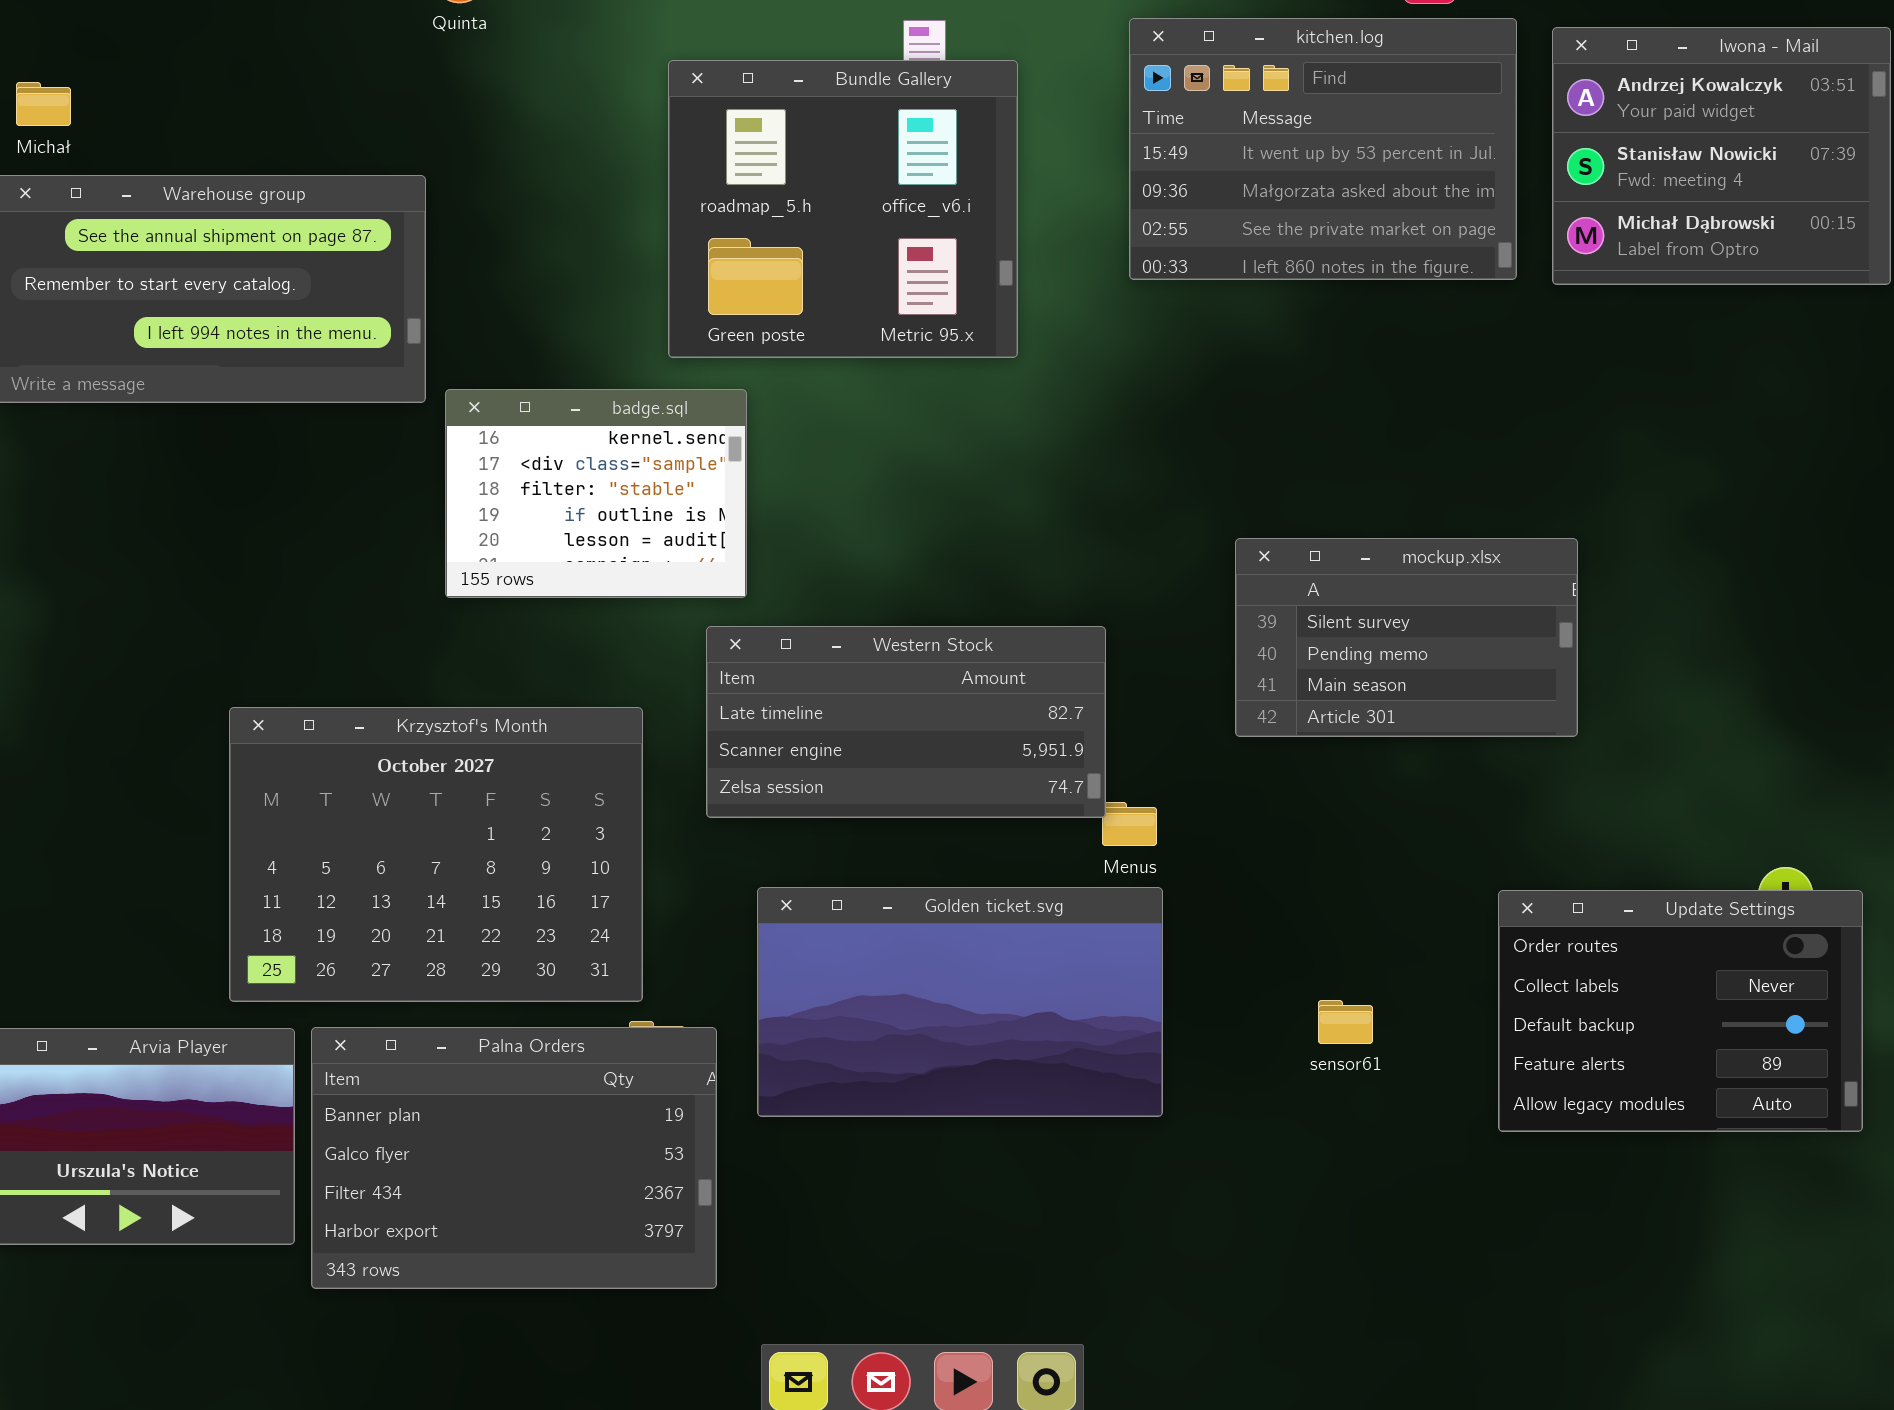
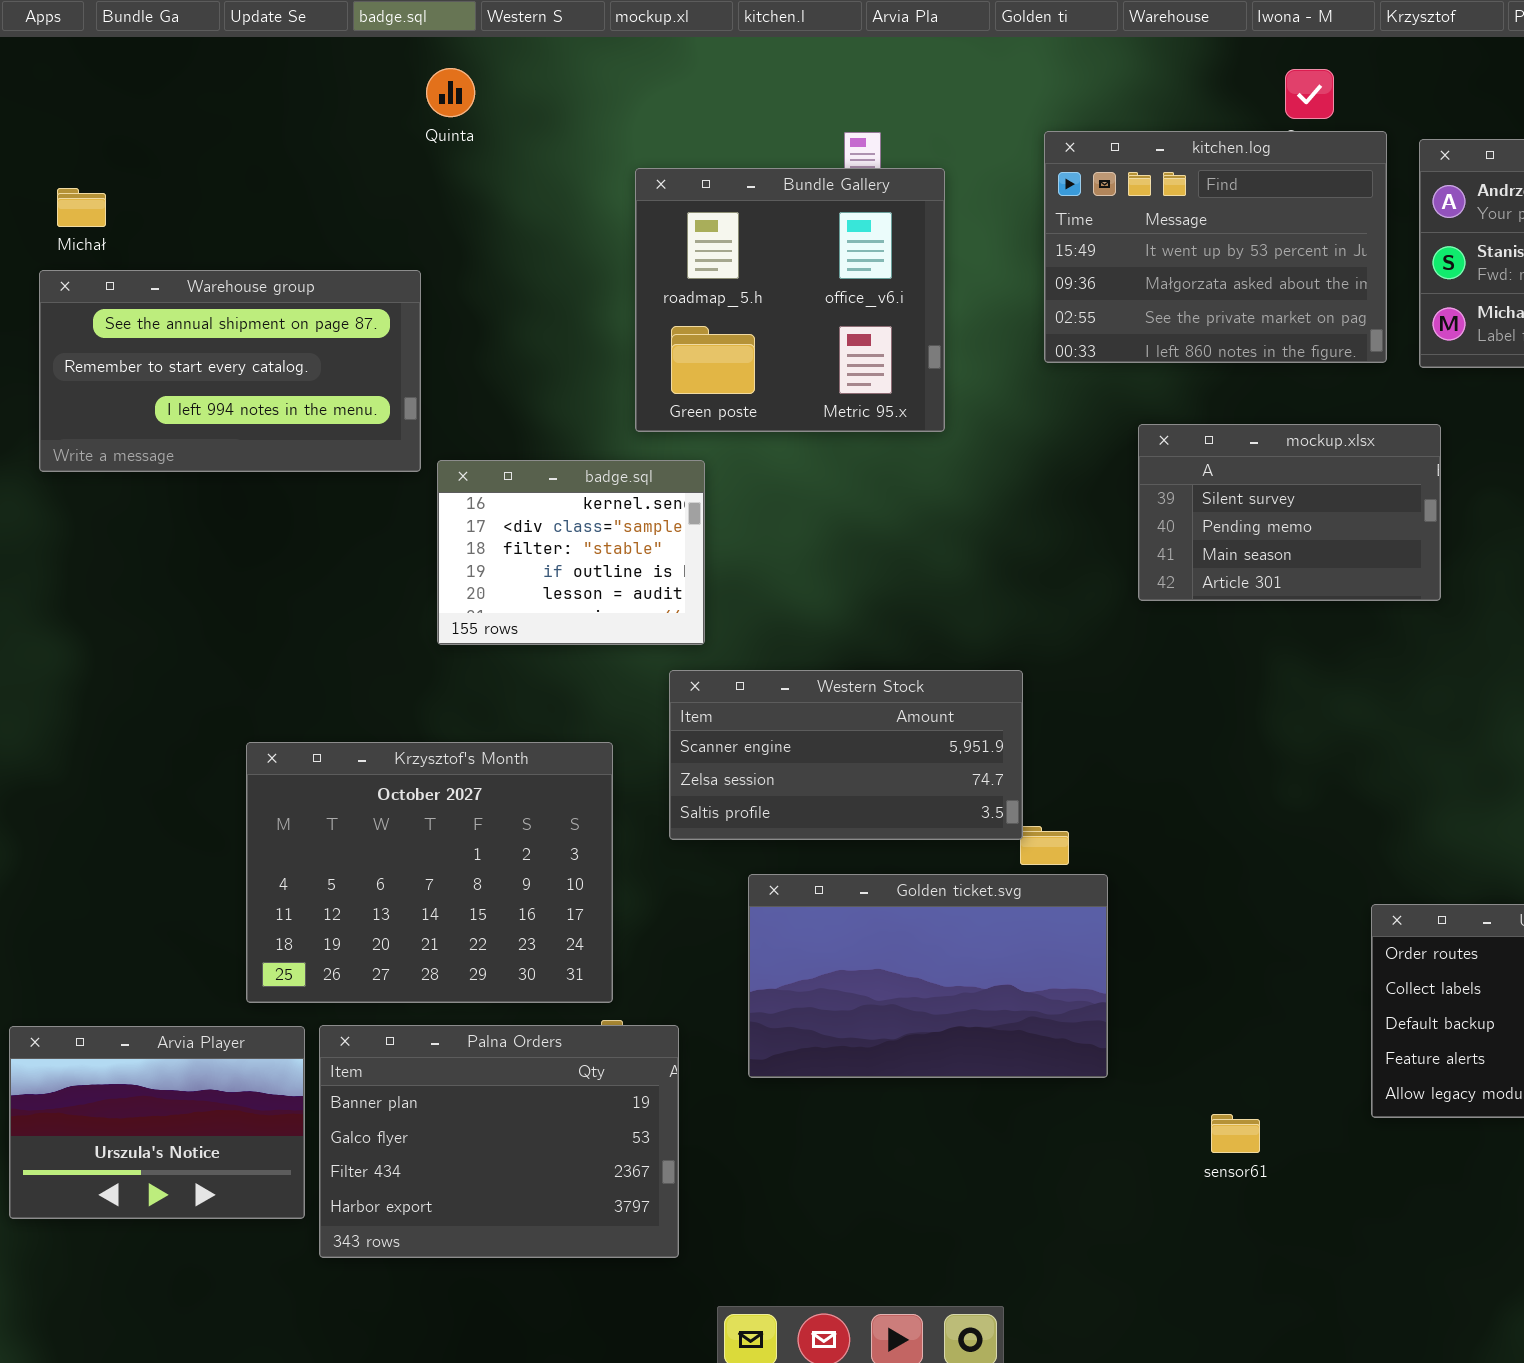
mockup.xlsx: [1235,538,1578,737] -> [1138,424,1441,601], moved
Western Stock: [706,626,1106,818] -> [669,670,1023,840], scrolled down 1 row
Golden ticket.svg: [757,887,1163,1117] -> [748,874,1108,1078], moved
sensor61: [1318,1000,1373,1044] -> [1211,1114,1260,1153], moved

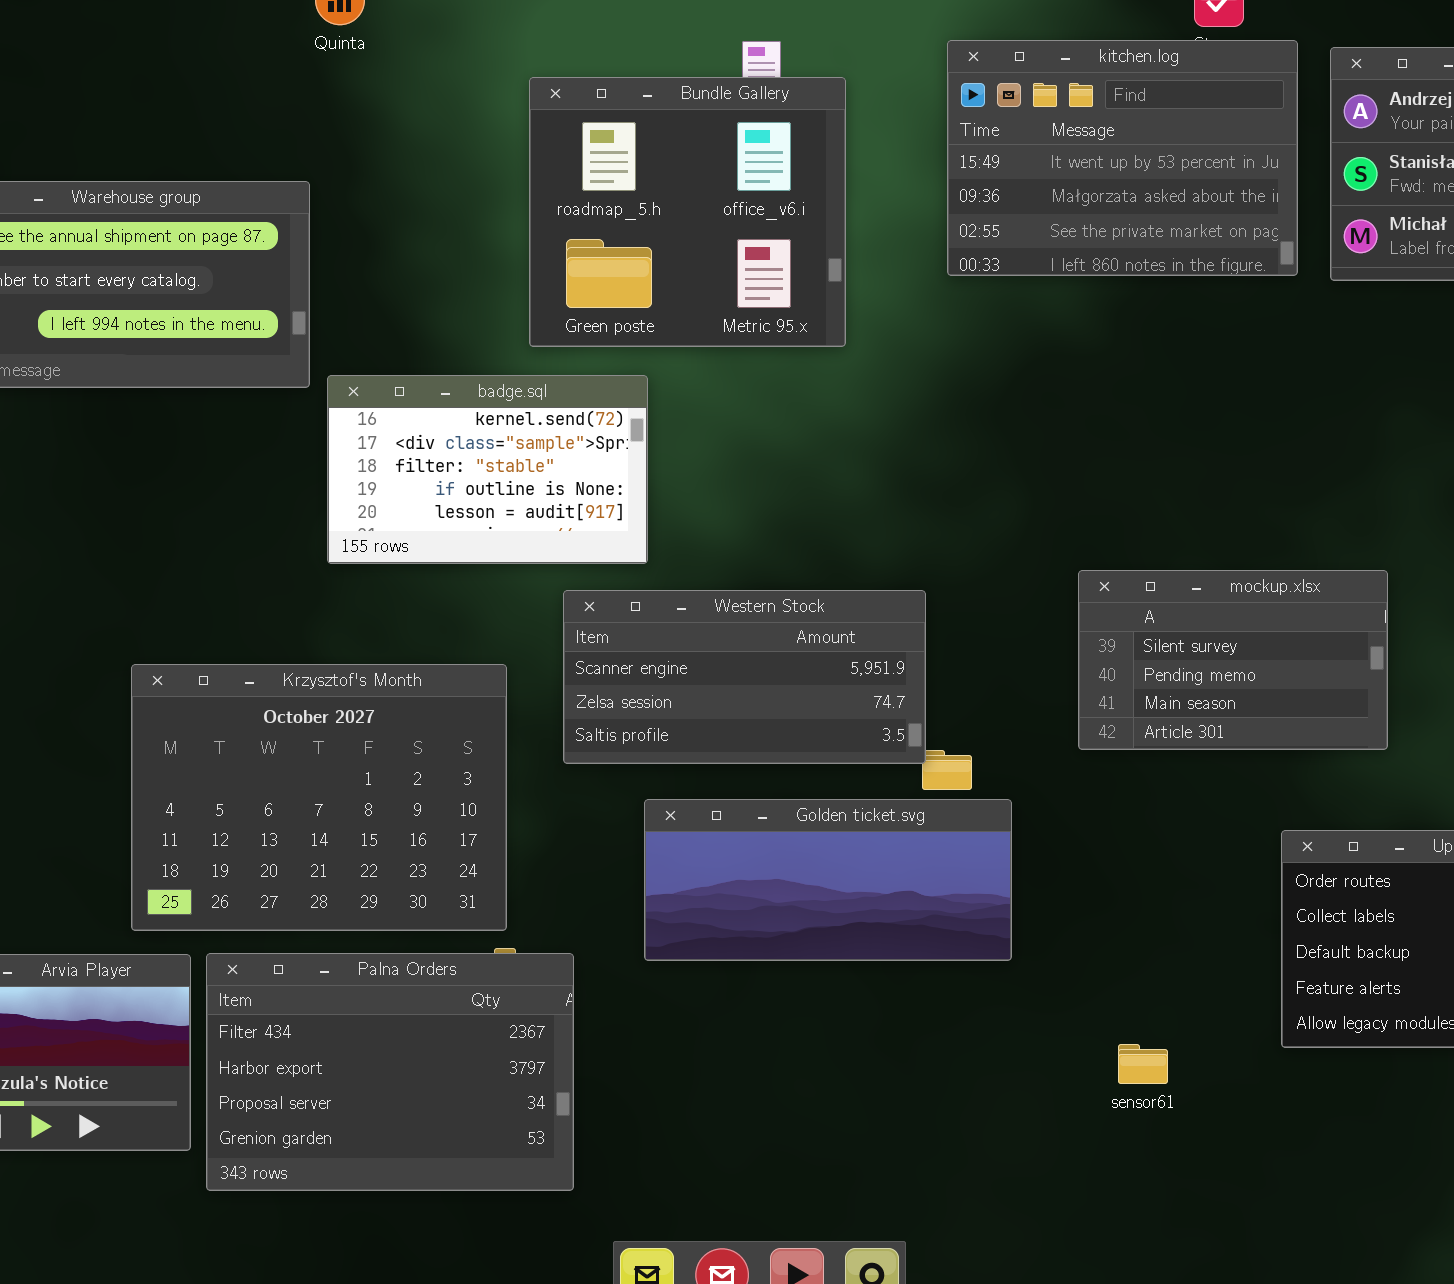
mockup.xlsx: [1138,424,1441,601] -> [1078,570,1388,750], moved
badge.sql: [437,460,705,645] -> [327,375,648,564], resized
Golden ticket.svg: [748,874,1108,1078] -> [644,799,1012,961], resized
Palna Orders: [319,1025,679,1258] -> [206,953,574,1191], scrolled down 2 rows

